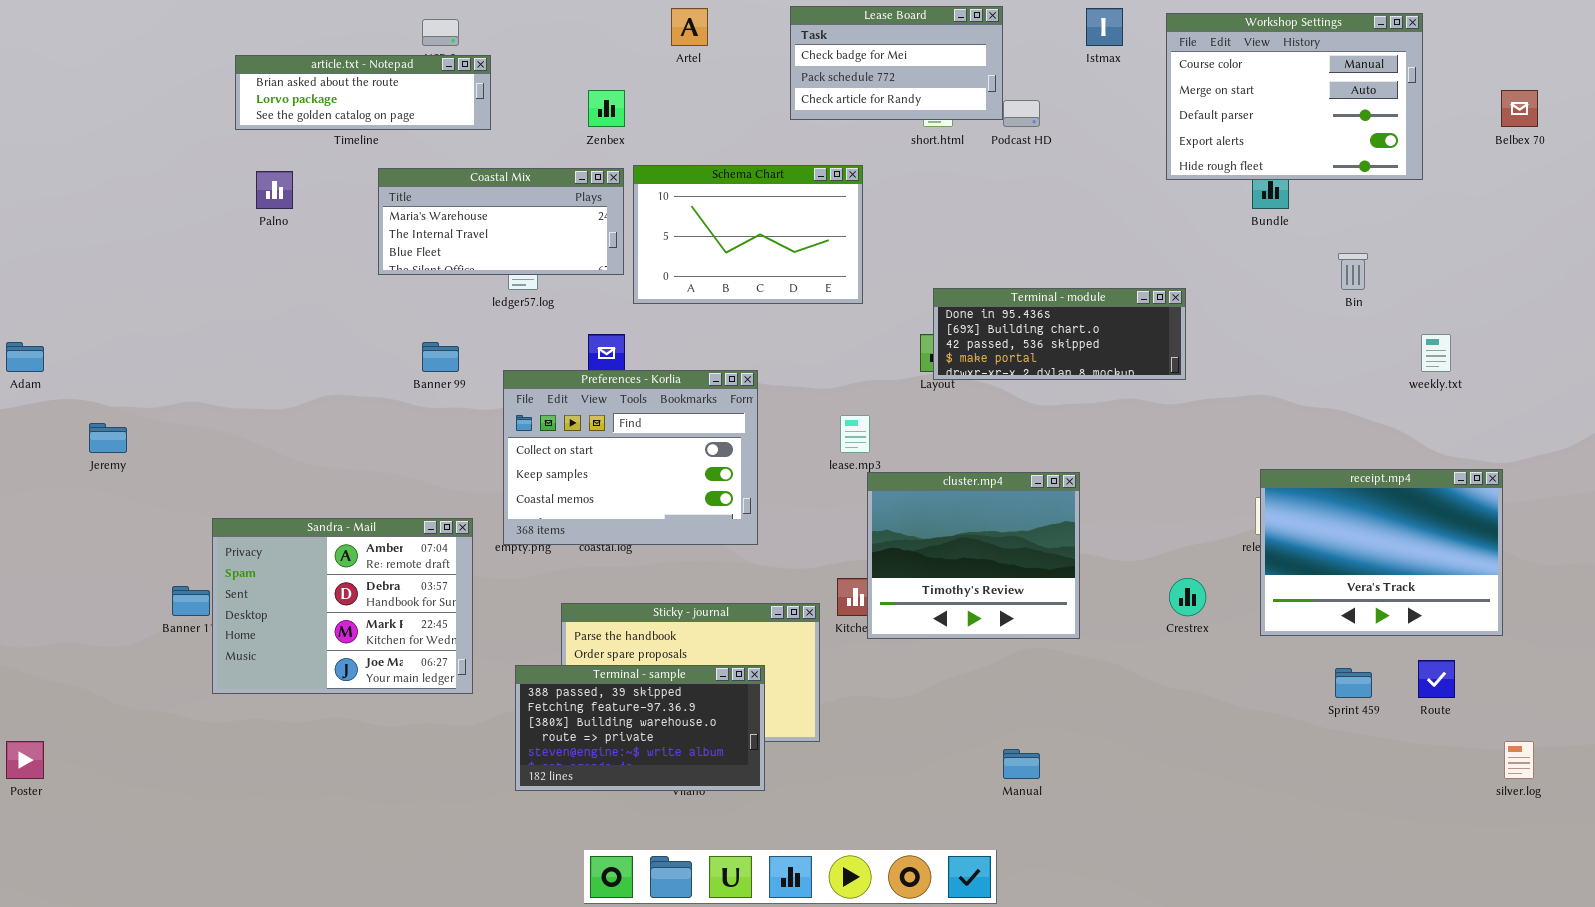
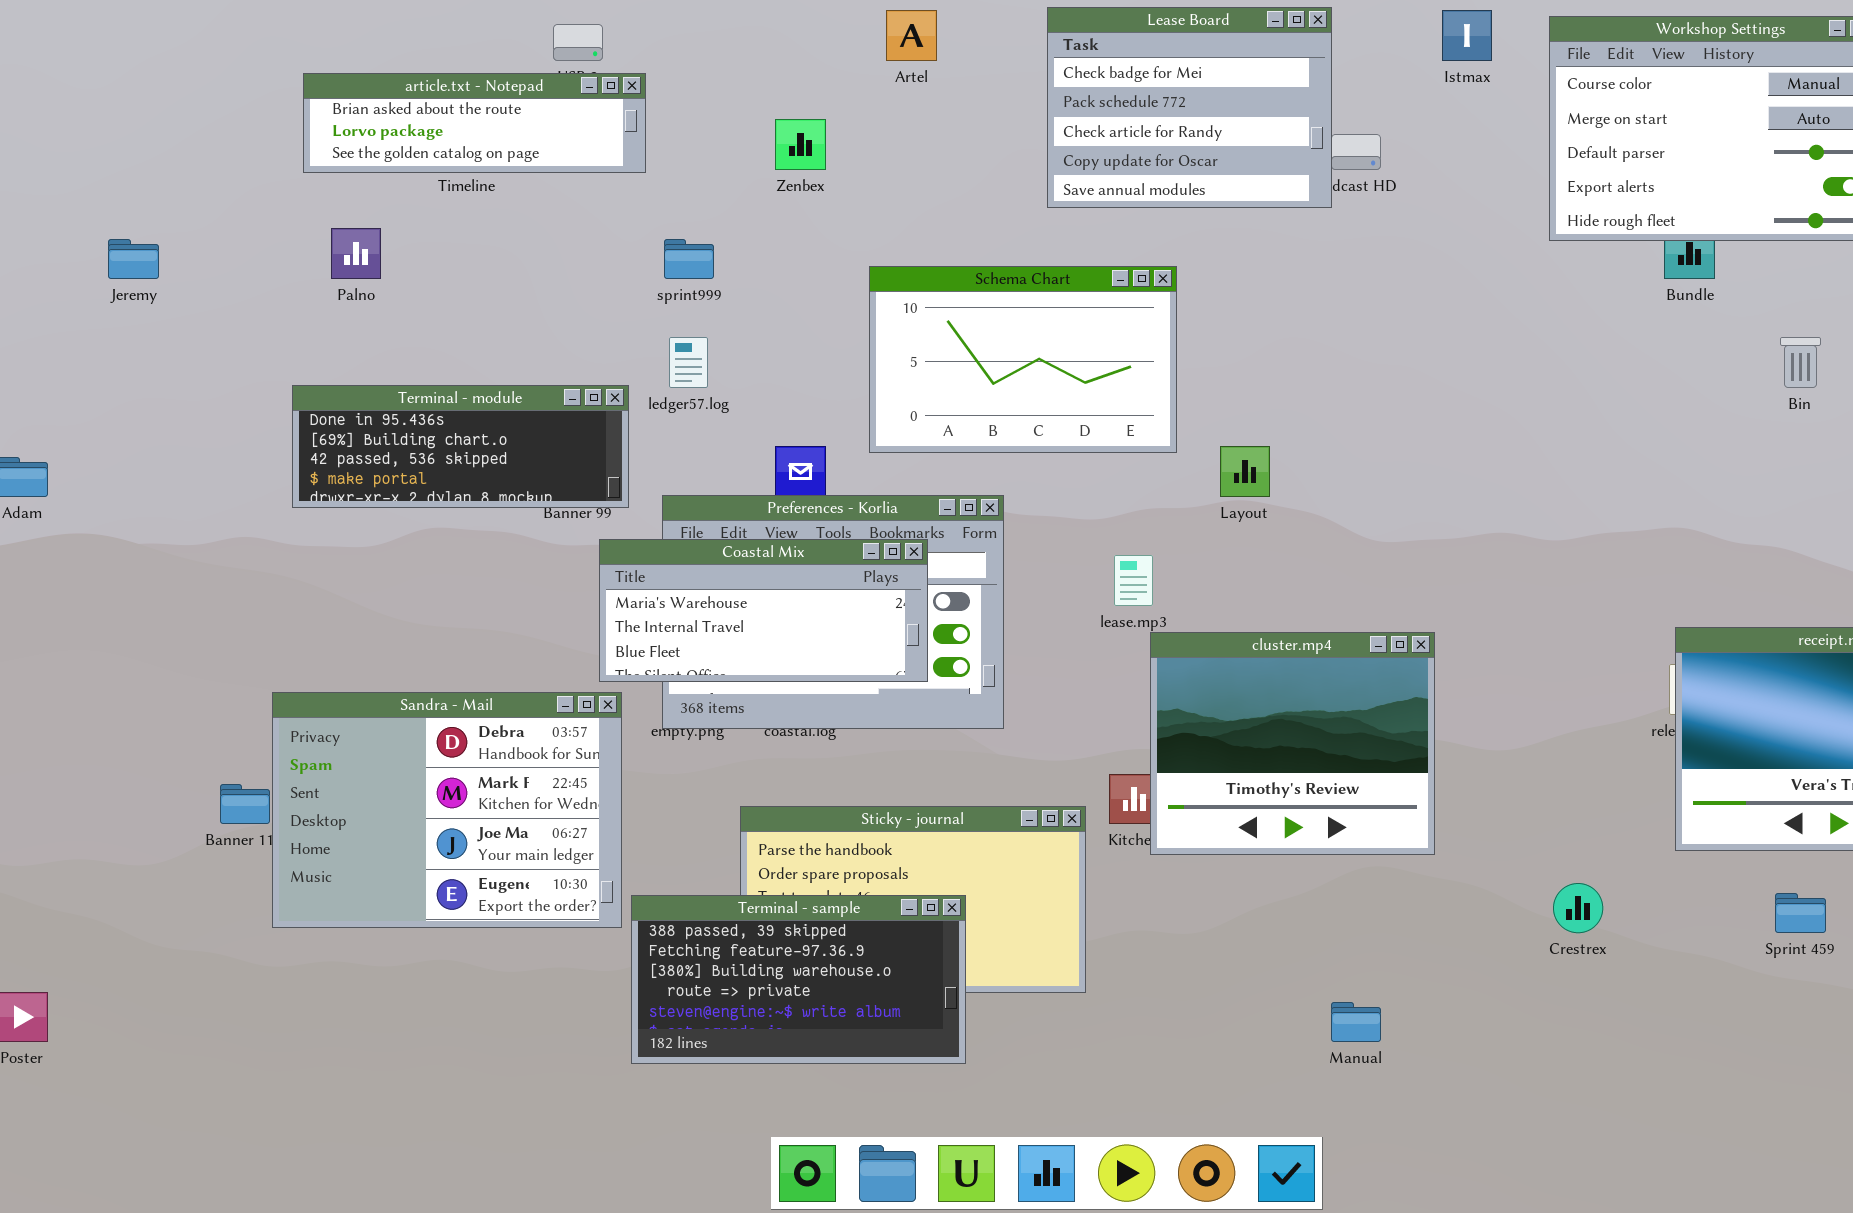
Lease Board: [790,6,1003,120] -> [1047,7,1332,208], resized
Schema Chart: [633,165,863,304] -> [869,266,1177,453], moved
Coastal Mix: [378,168,624,275] -> [599,539,928,682], moved
Terminal - module: [933,288,1186,380] -> [292,385,629,508], moved
Jeremy: [89,423,127,453] -> [108,239,159,279], moved
Sandra - Mail: [212,518,473,694] -> [272,692,622,928], scrolled down 1 row
Crestrex: [1169,578,1206,616] -> [1553,883,1603,933], moved
Terminal - sample: [515,665,765,791] -> [631,895,966,1064], moved

